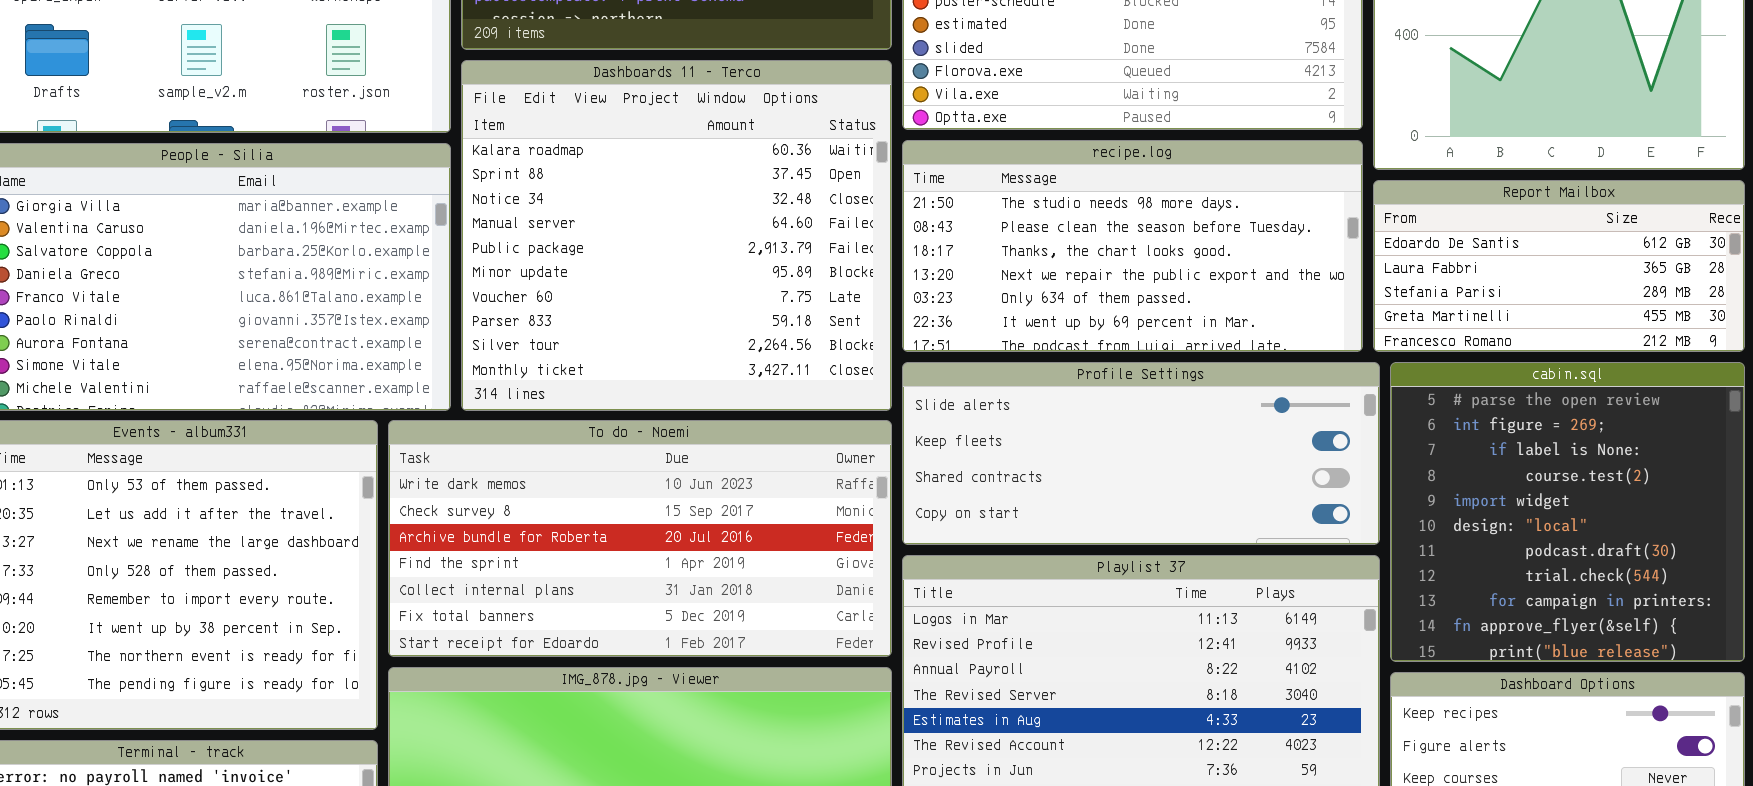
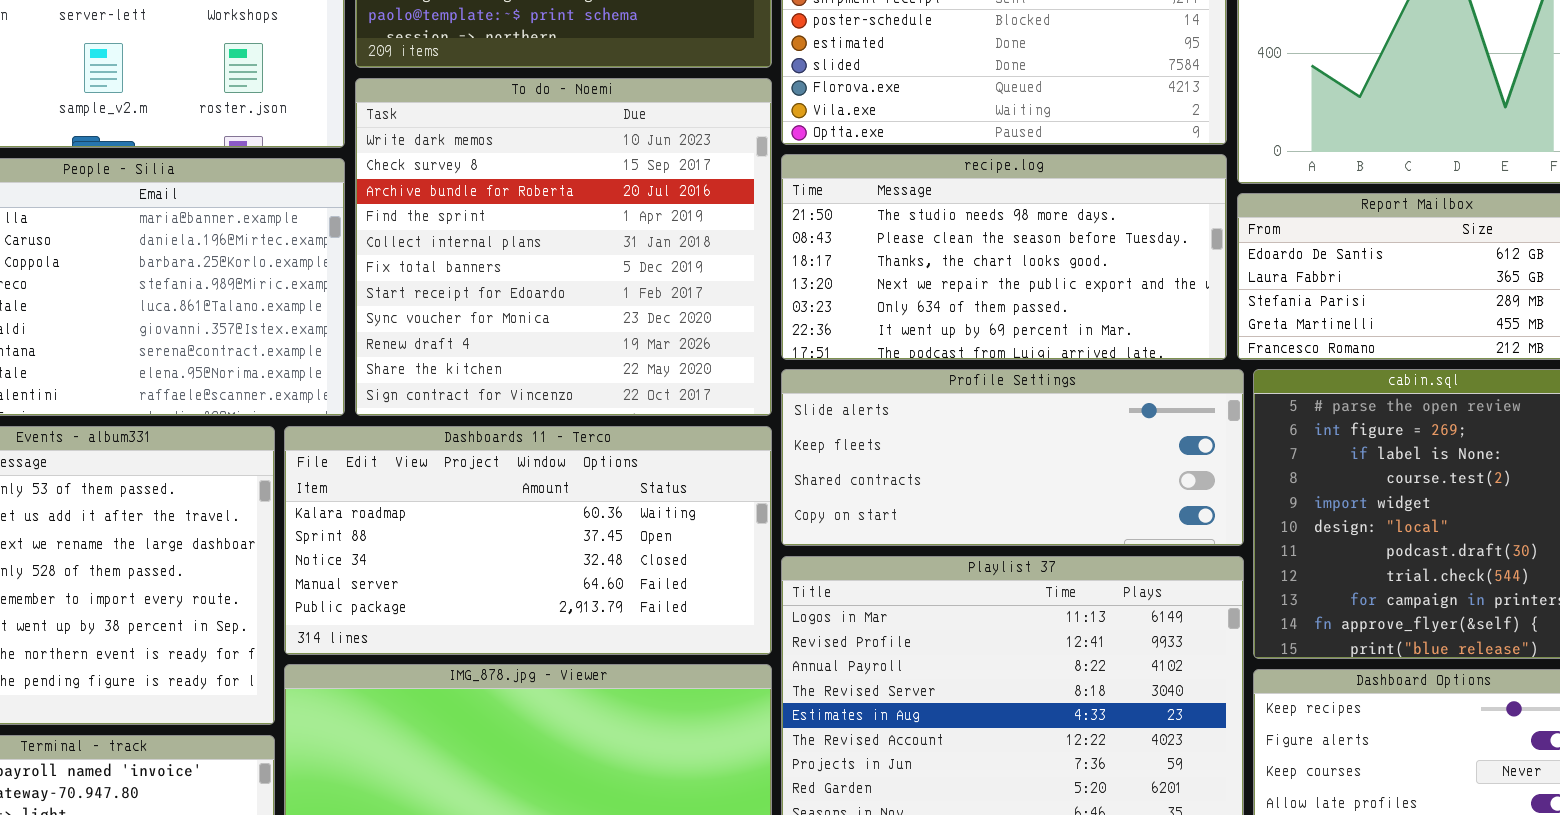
Dashboards 11 - Terco: [461,60,892,411] -> [284,426,772,655], moved, resized
To do - Noemi: [388,420,892,657] -> [355,78,772,416], moved, resized

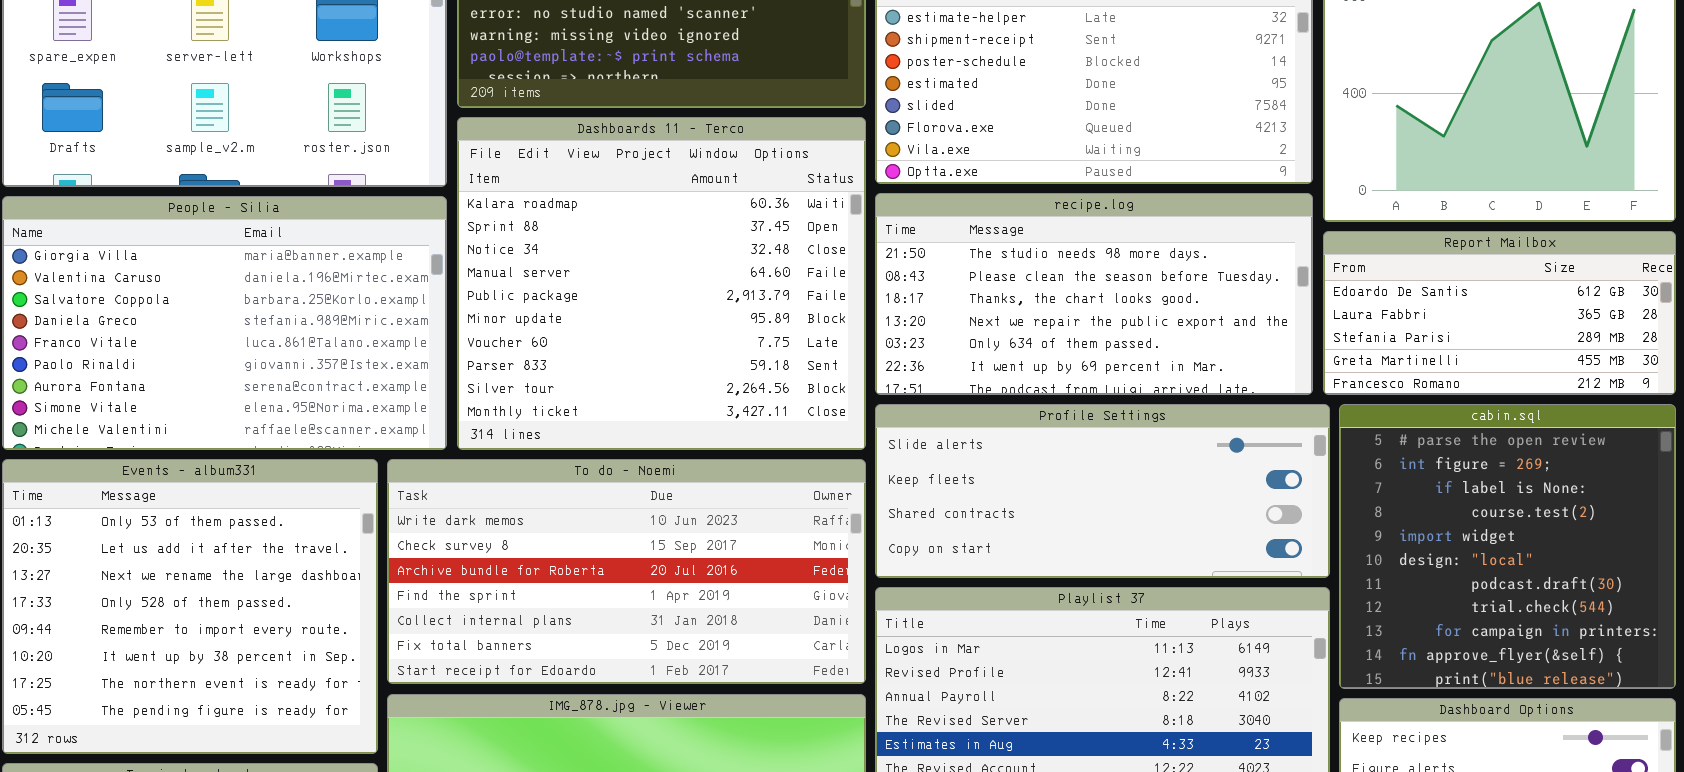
To do - Noemi: [355,78,772,416] -> [387,459,866,684], moved, resized
Dashboards 11 - Terco: [284,426,772,655] -> [457,117,866,450], moved, resized

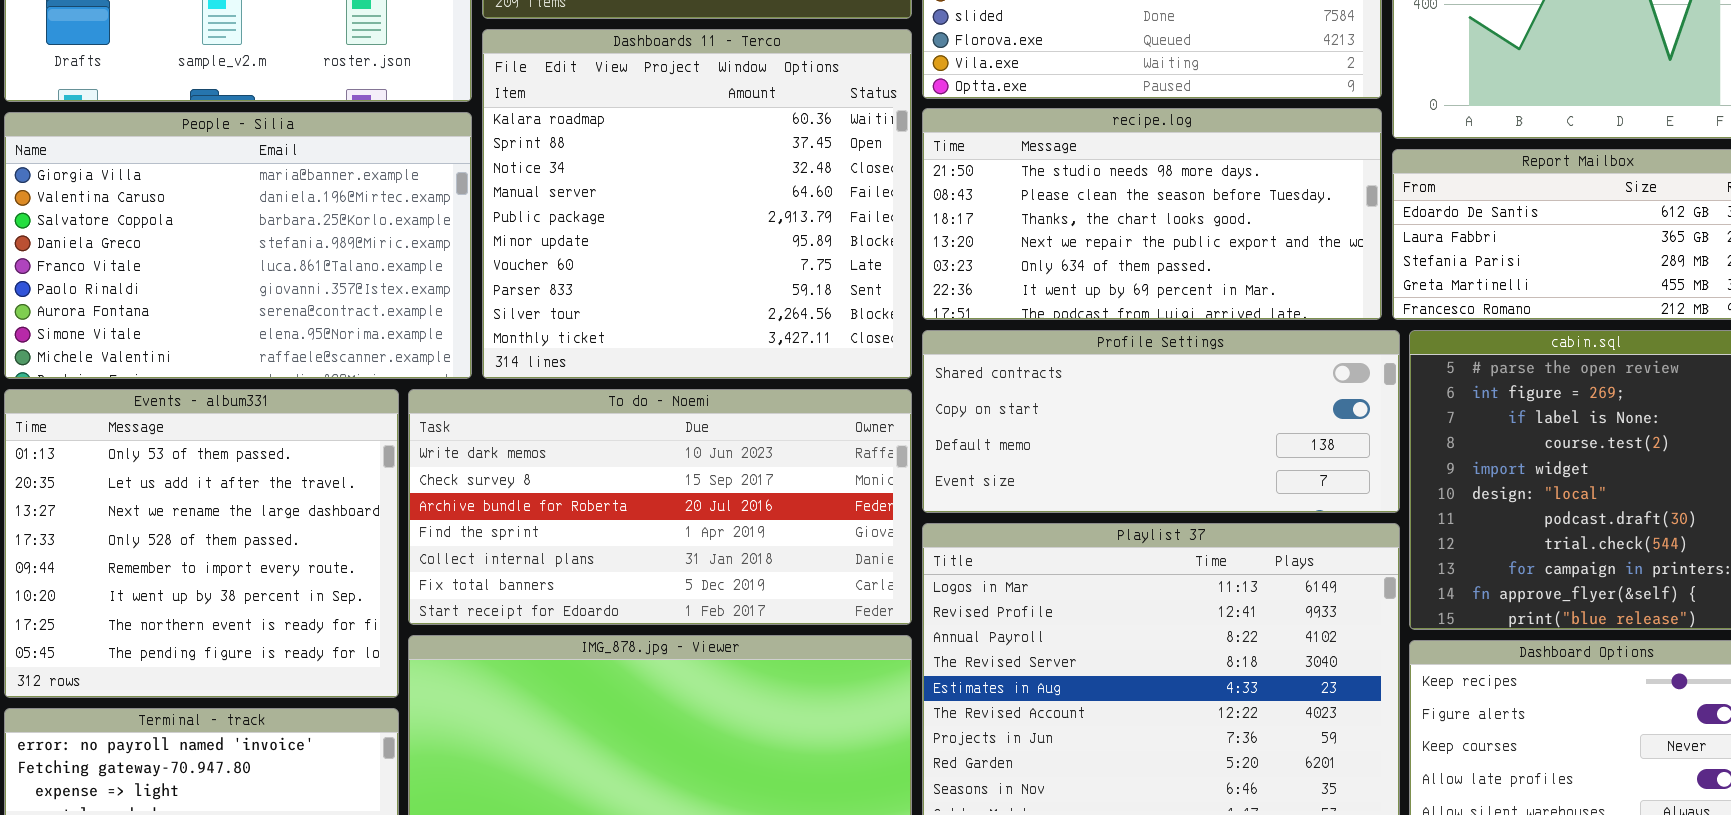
Profile Settings: [875,404,1330,578] -> [922,330,1400,513], scrolled down 2 rows

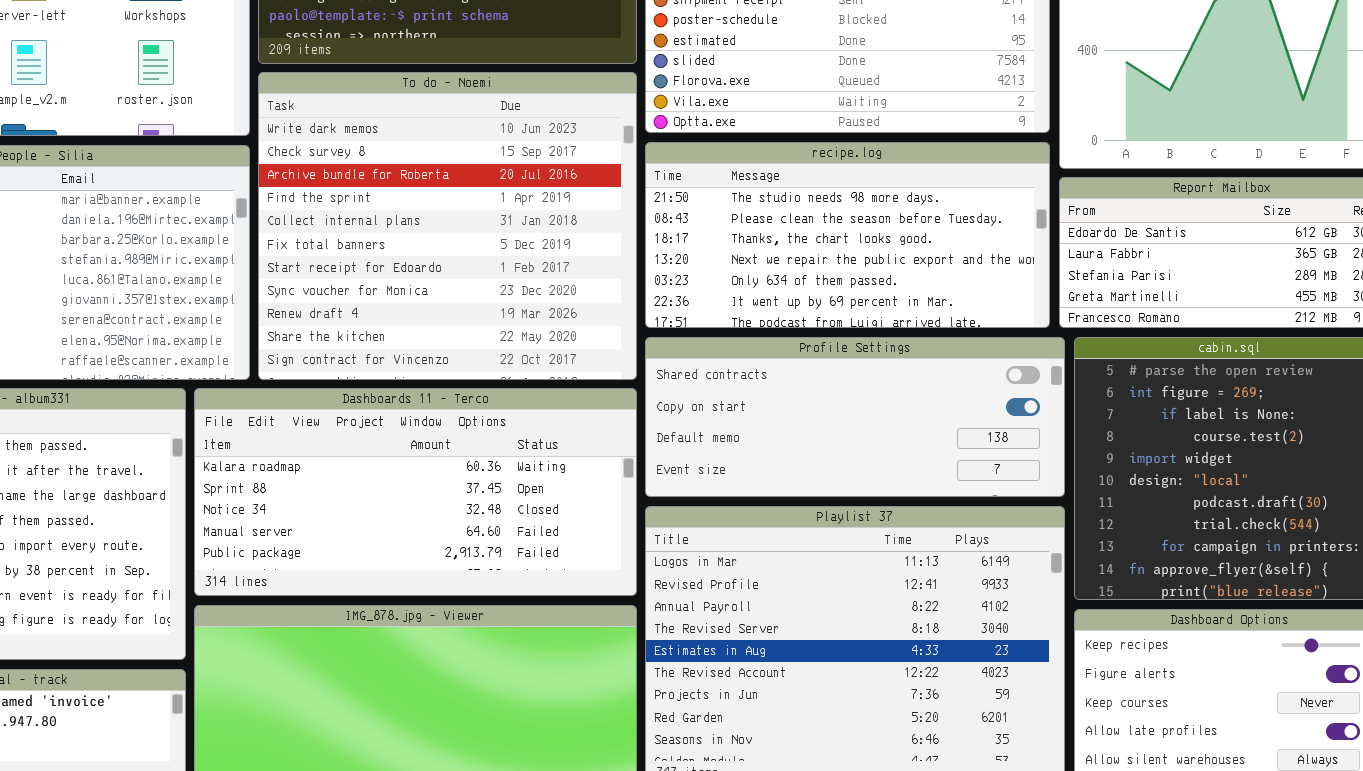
Dashboards 11 - Terco: [482,29,912,379] -> [194,388,637,596], moved, resized
To do - Noemi: [408,389,912,625] -> [258,72,637,380], moved, resized

